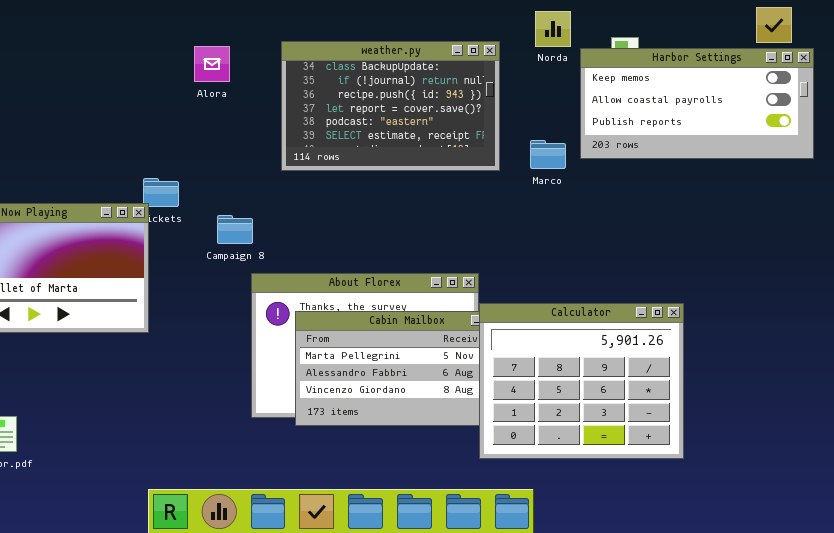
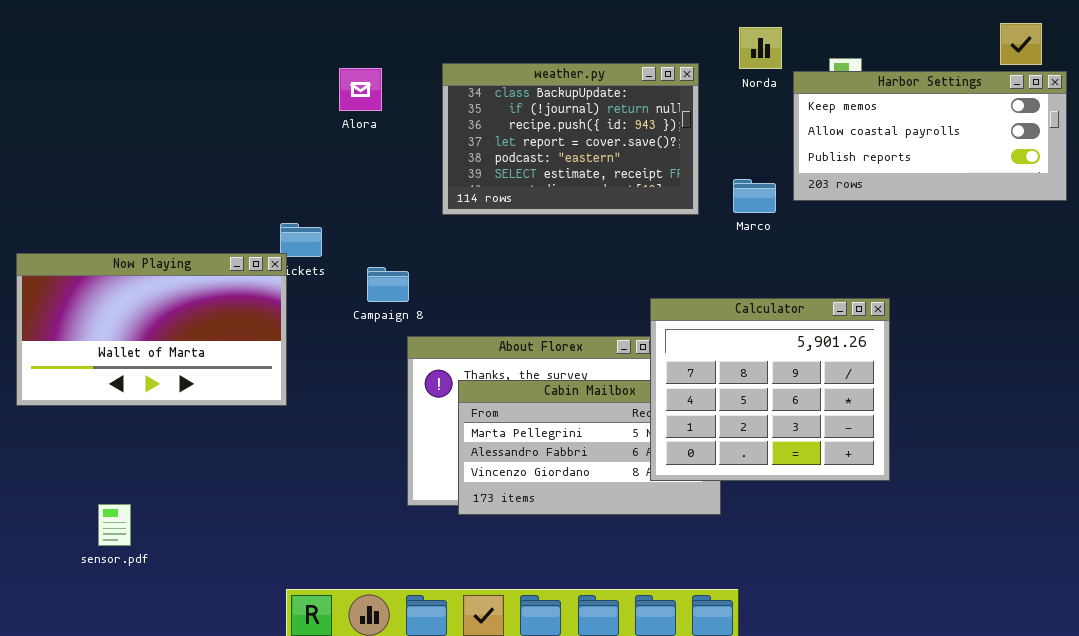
Calculator: [479,303,684,459] -> [650,298,890,481], moved

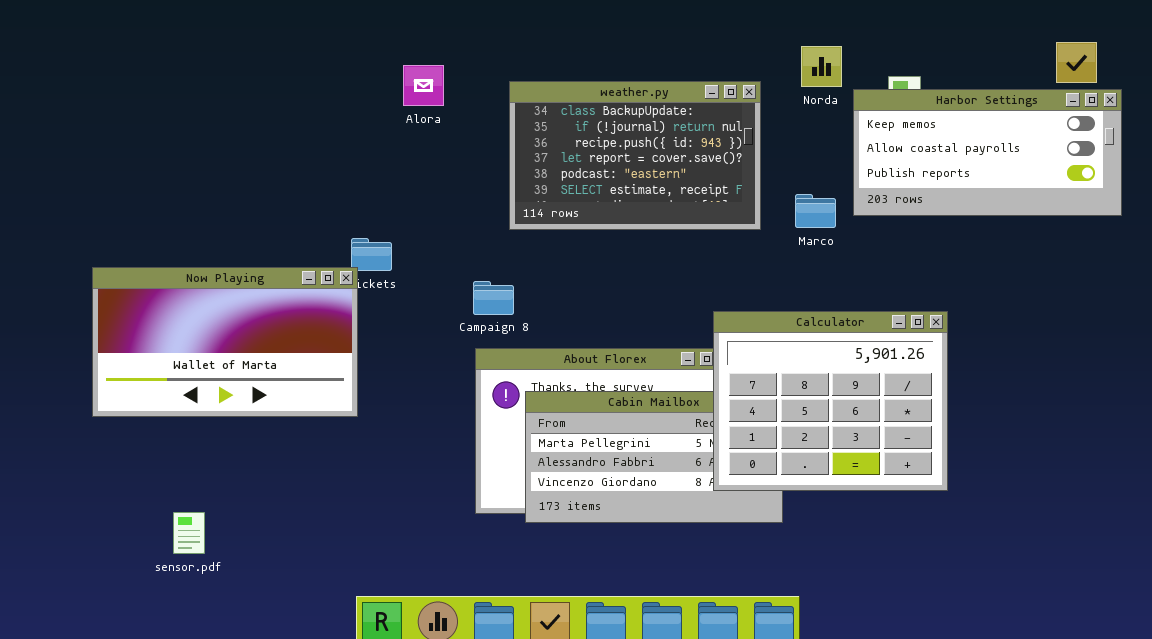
Alora: [339,68,382,111] -> [403,65,444,106], moved
Campaign 8: [367,267,409,302] -> [473,281,514,315], moved

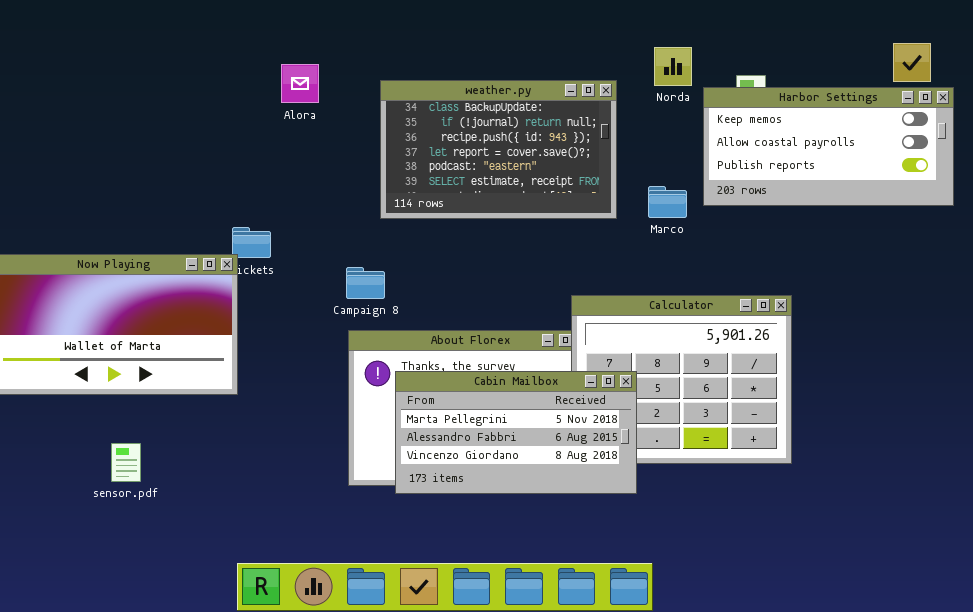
Cabin Mailbox: [525,391,783,523] -> [395,371,637,494], raised
sensor.pdf: [173,512,205,554] -> [111,443,141,482], moved

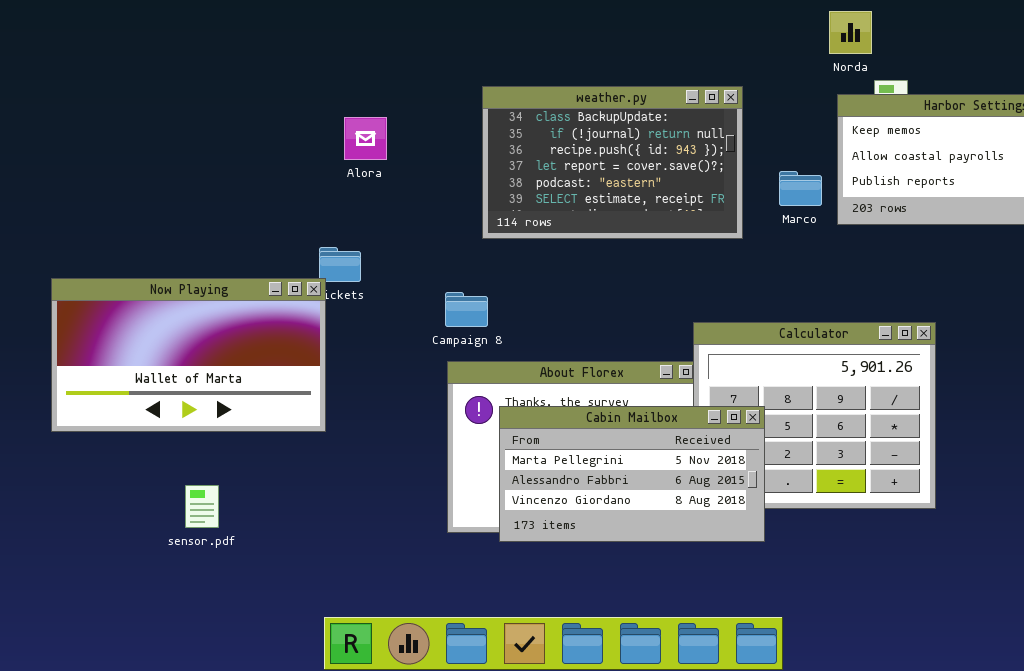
Norda: [654,47,692,86] -> [829,11,872,54], moved
Alora: [281,64,319,103] -> [344,117,387,160], moved
Marco: [648,186,687,218] -> [779,171,822,206], moved

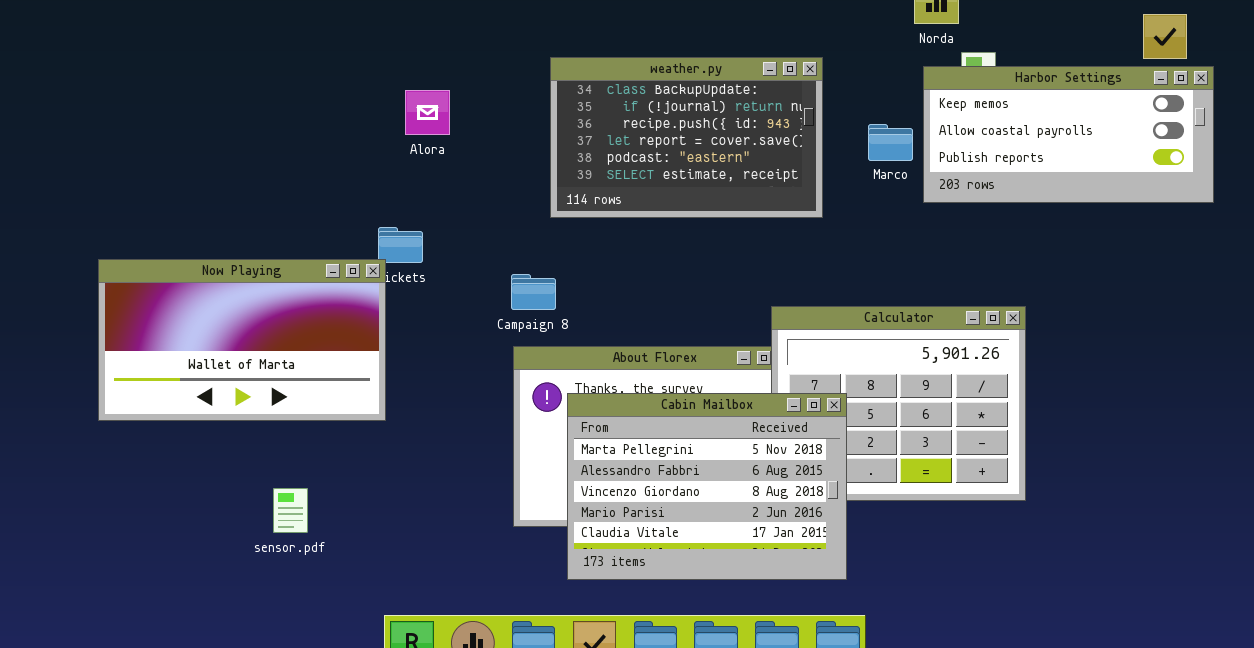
Marco: [779,171,822,206] -> [868,124,913,161], moved
Cabin Mailbox: [499,406,765,542] -> [567,393,847,580], resized
sensor.pdf: [185,485,219,528] -> [273,488,308,533], moved

